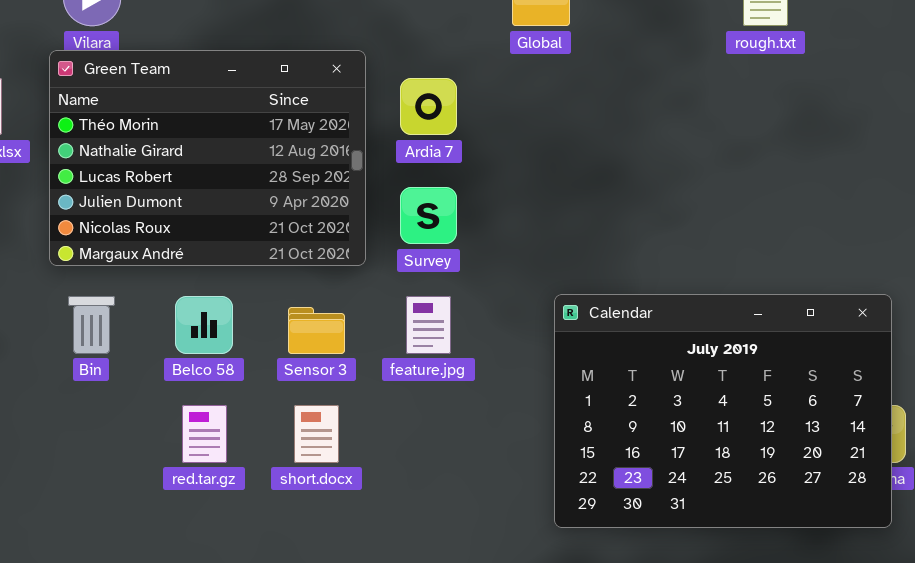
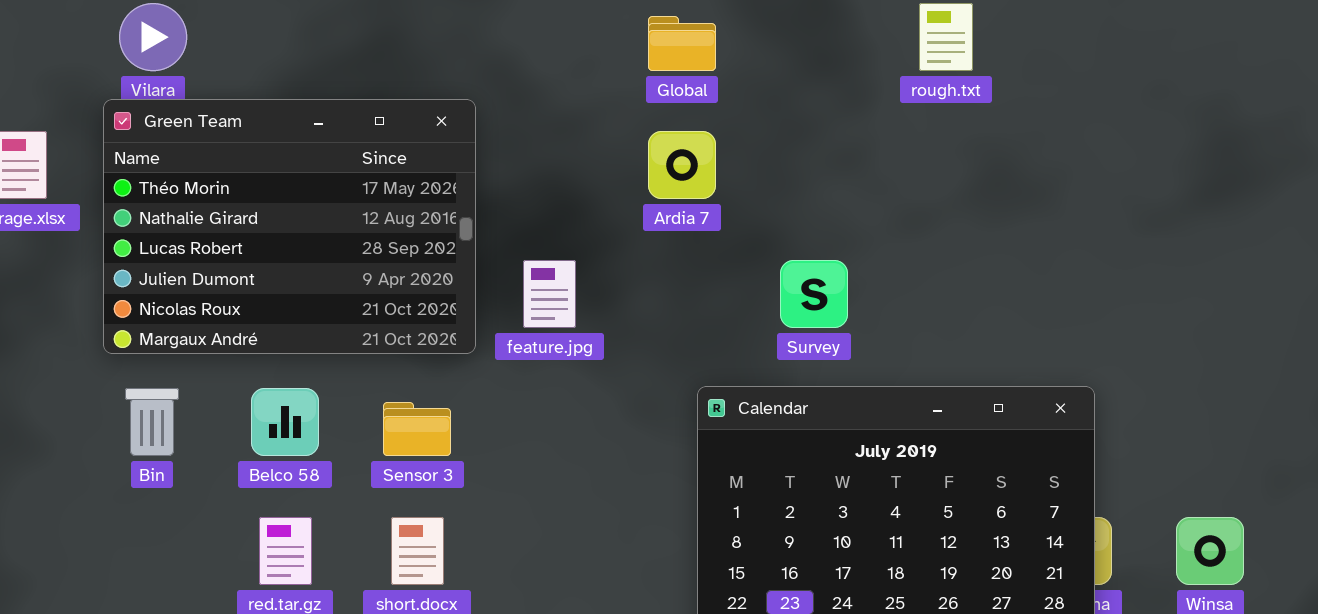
Ardia 7: [400,78,457,135] -> [648,131,716,199], moved
Survey: [400,187,457,244] -> [780,260,848,328], moved
feature.jpg: [406,296,451,354] -> [523,260,576,328], moved

